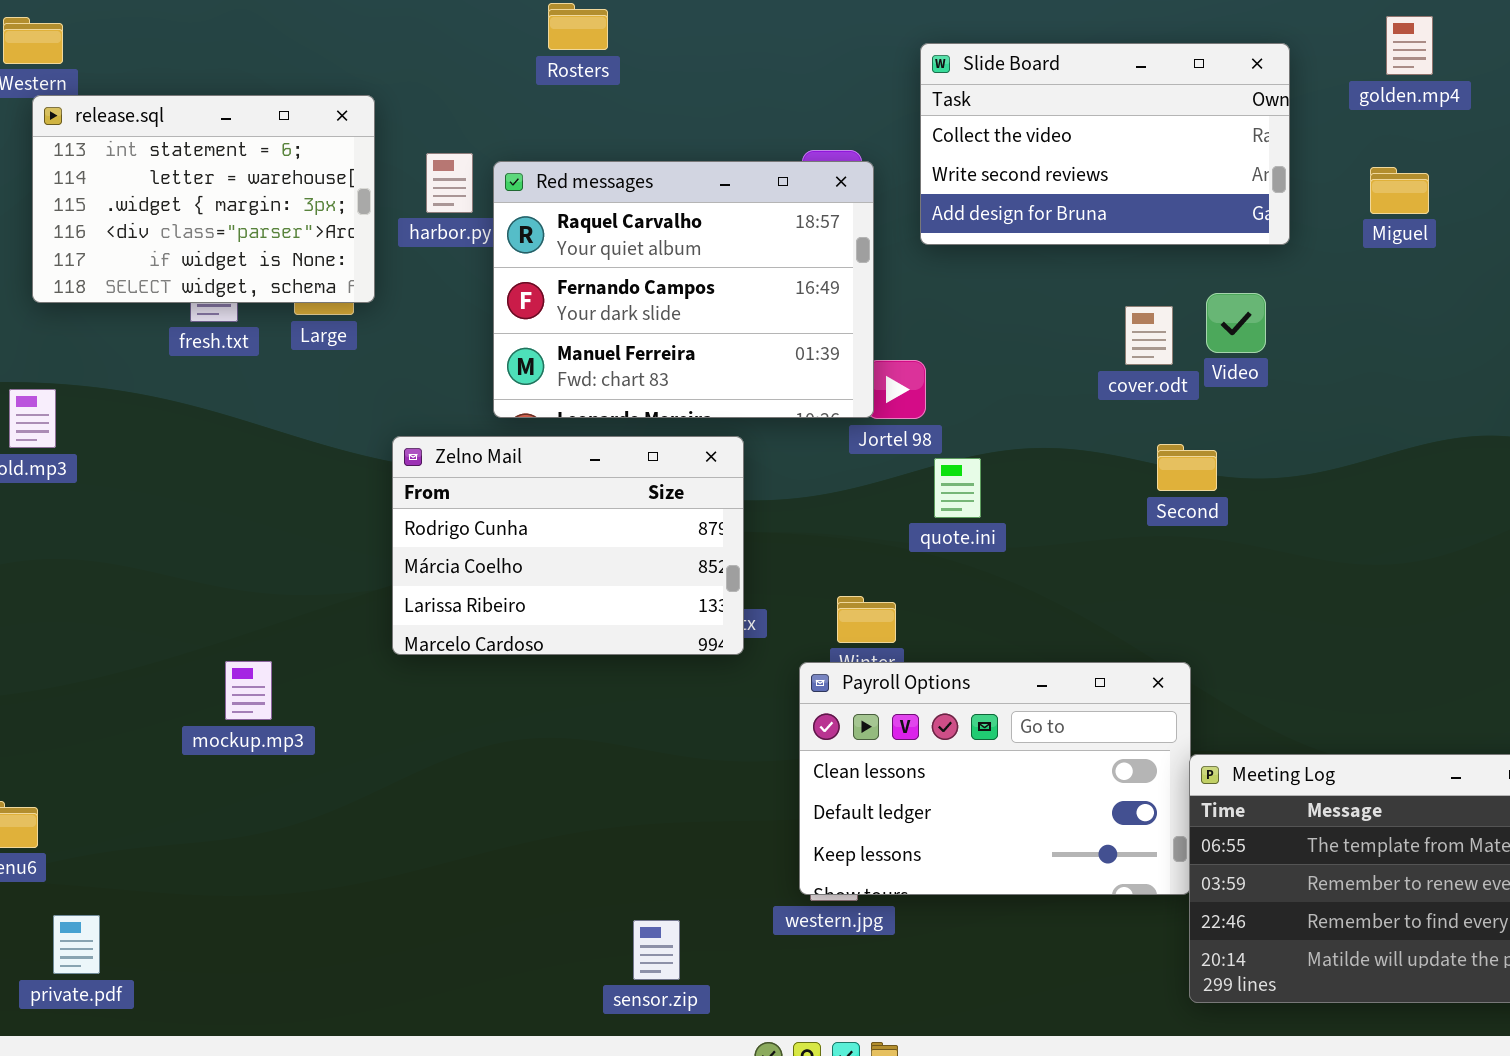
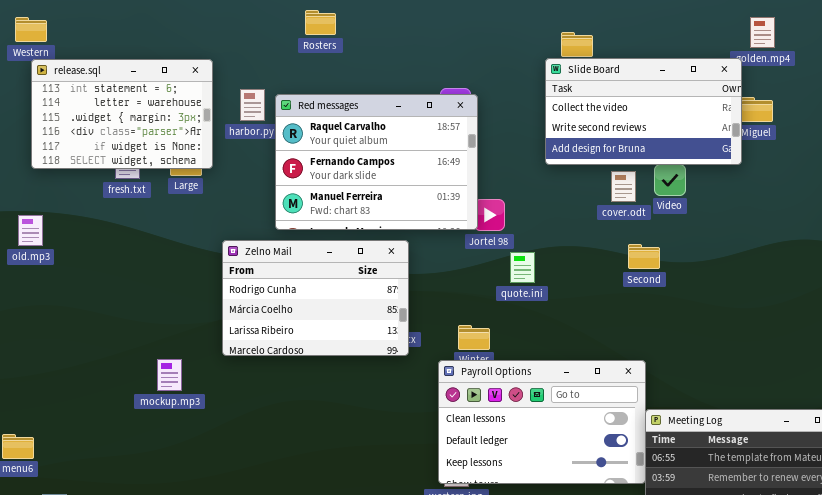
Slide Board: [920,43,1290,245] -> [545,58,742,165], moved
mockup.mp3: [225,661,272,720] -> [157,359,182,391], moved

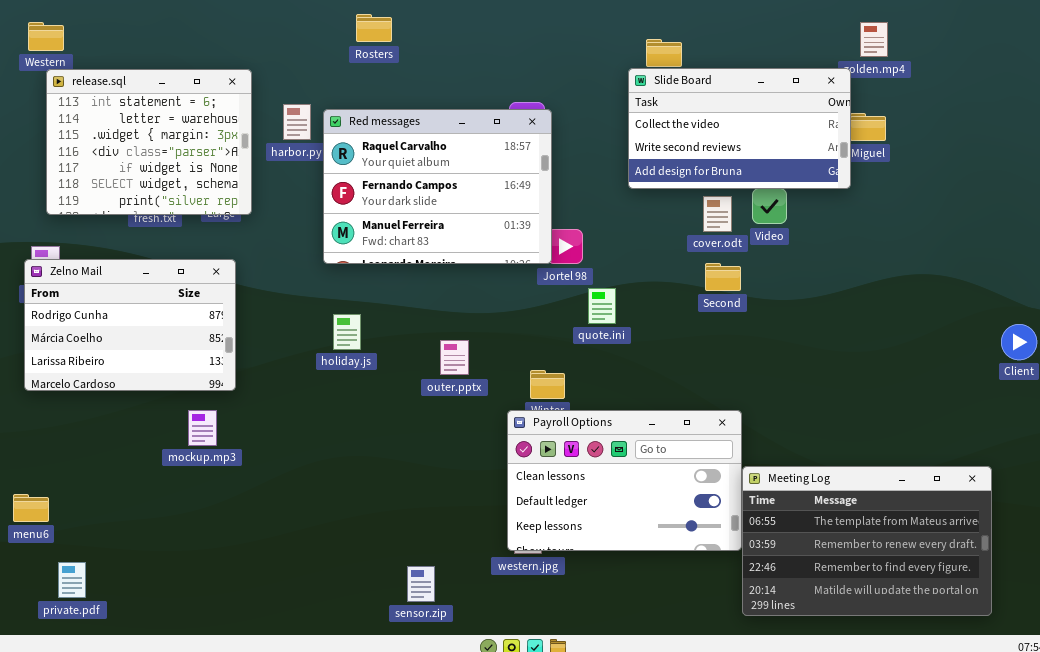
release.sql: [31,59,213,169] -> [46,69,252,215], resized
Zelno Mail: [222,240,409,356] -> [24,259,236,391], moved
Second: [628,244,660,269] -> [705,263,741,291], moved

